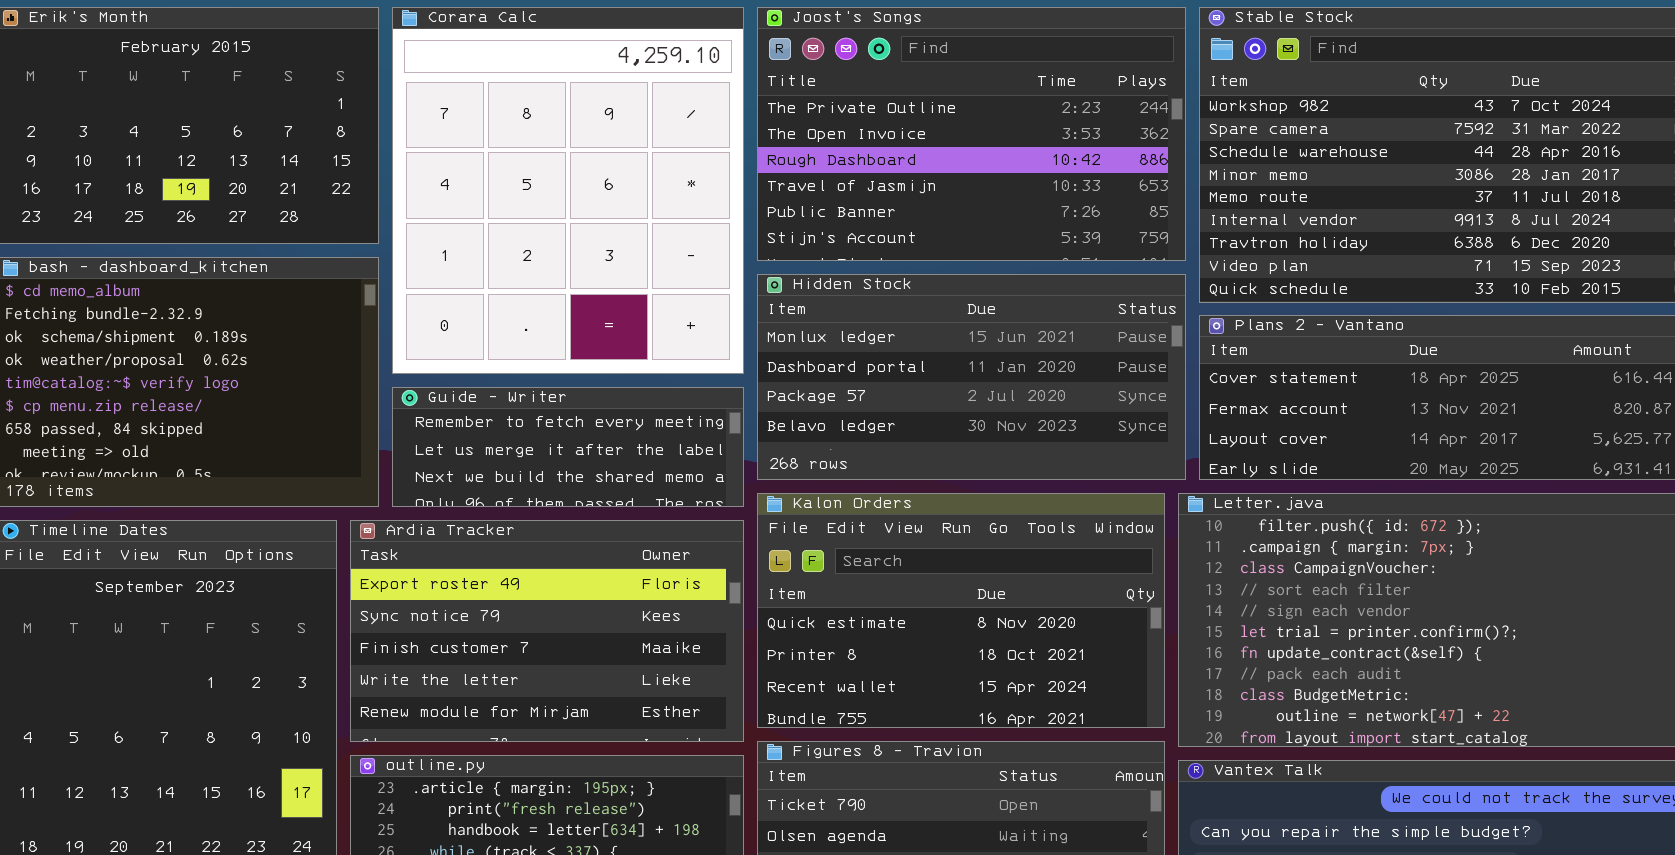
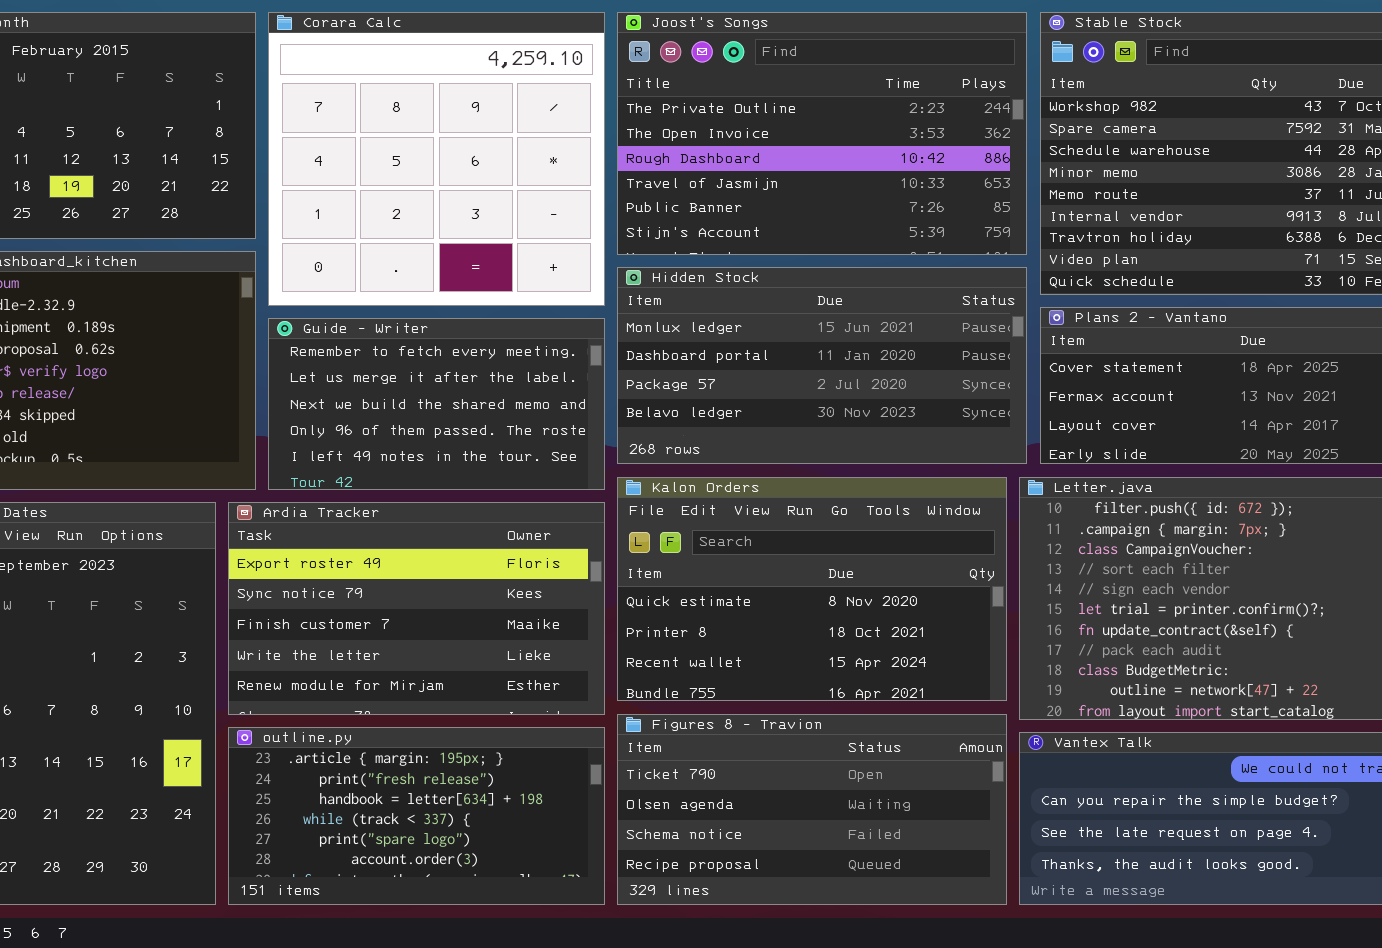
Corara Calc: [392,7,744,374] -> [268,12,605,306], resized
Guide - Writer: [392,387,744,507] -> [268,318,605,490], resized

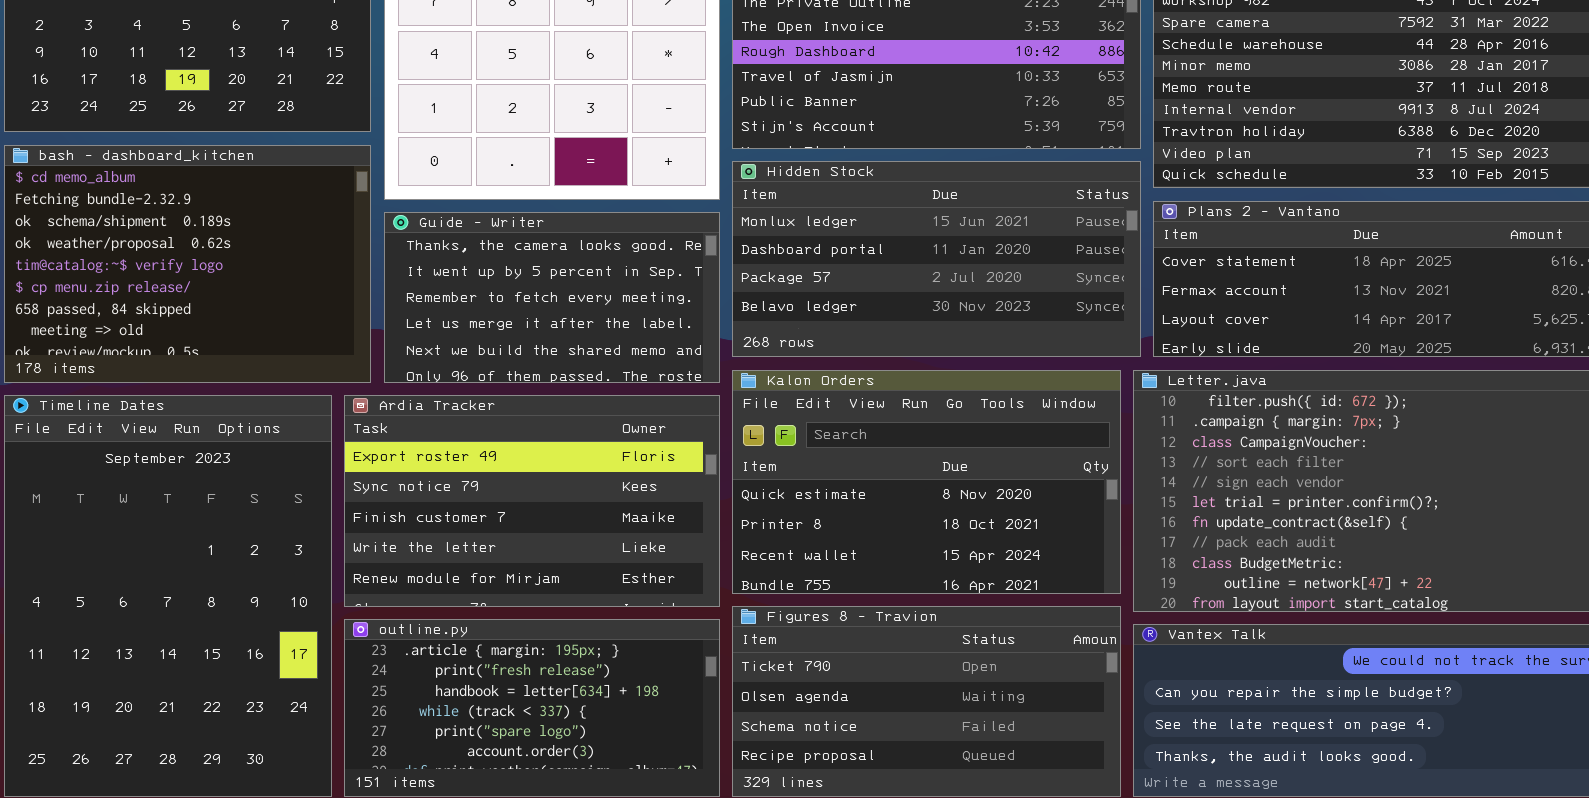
Guide - Writer: [268,318,605,490] -> [384,212,720,383], scrolled up 2 rows

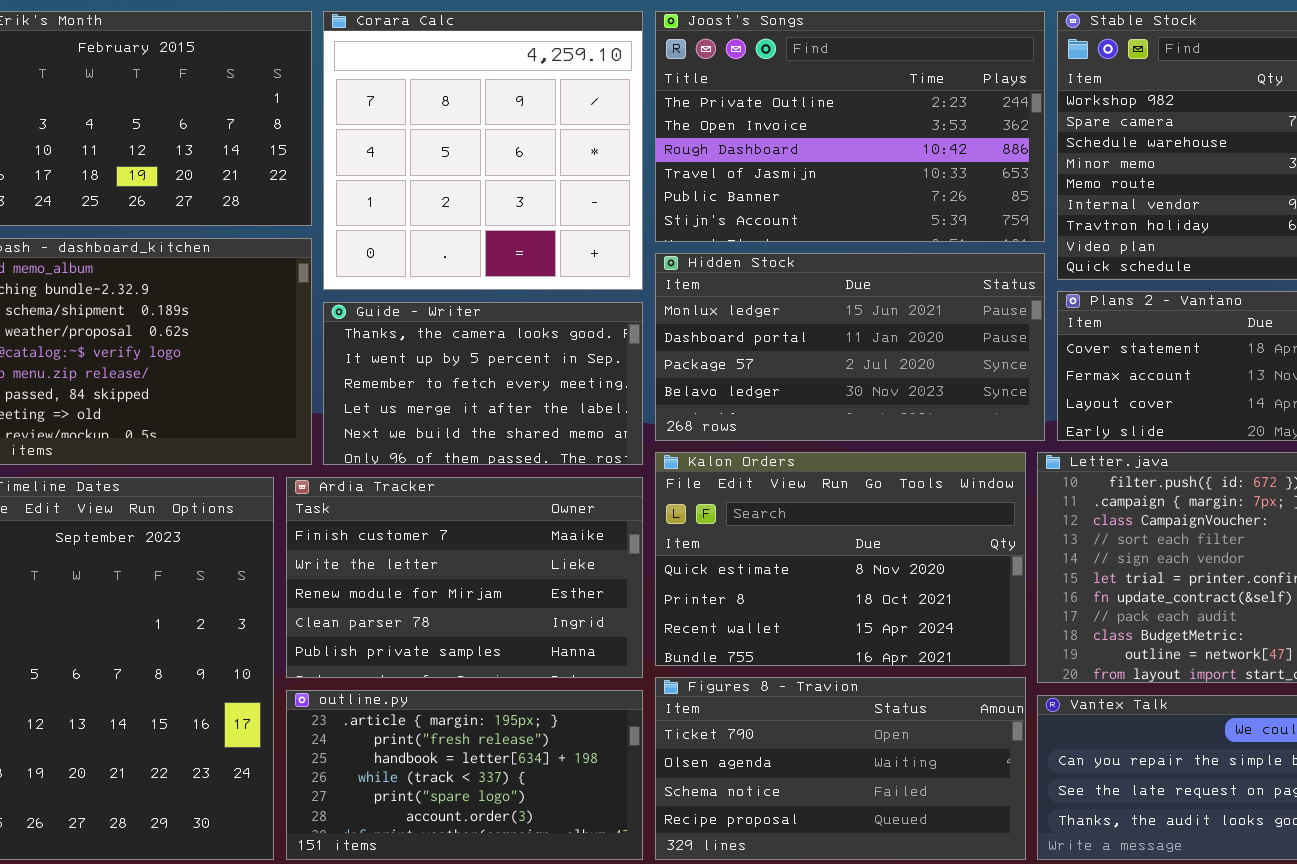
Ardia Tracker: [344,395,720,607] -> [286,477,643,678], scrolled down 2 rows

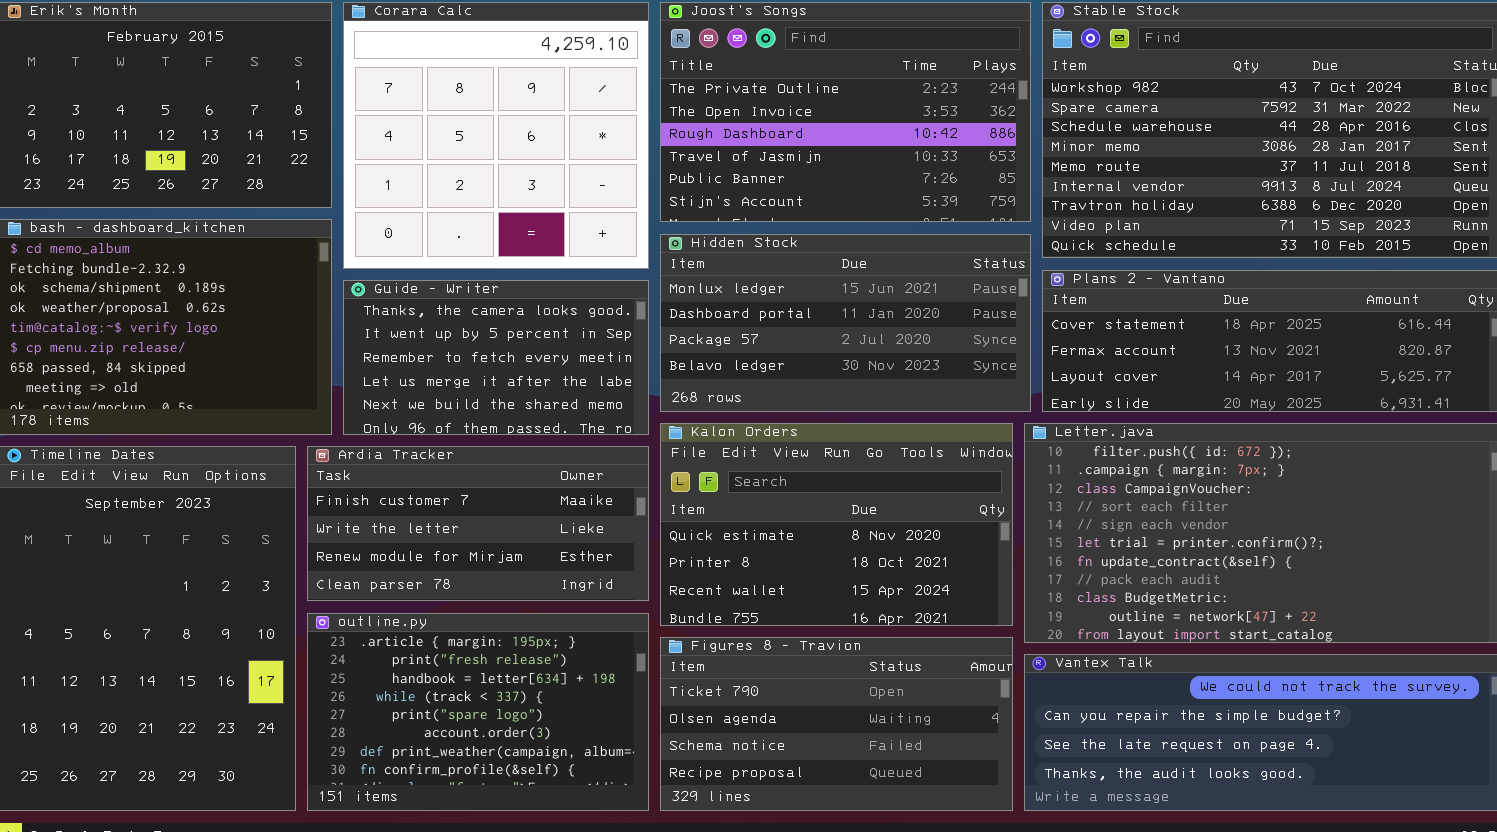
Ardia Tracker: [286,477,643,678] -> [307,446,649,601], resized
outline.py: [286,690,643,860] -> [307,613,649,811], resized

